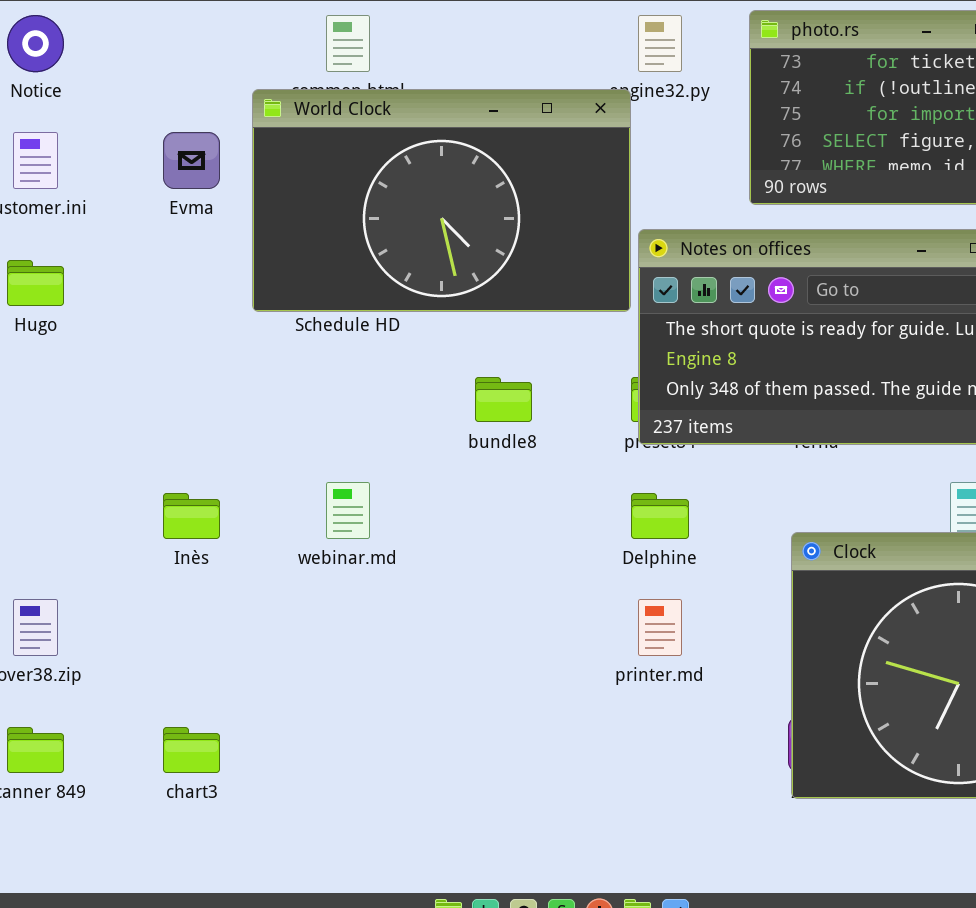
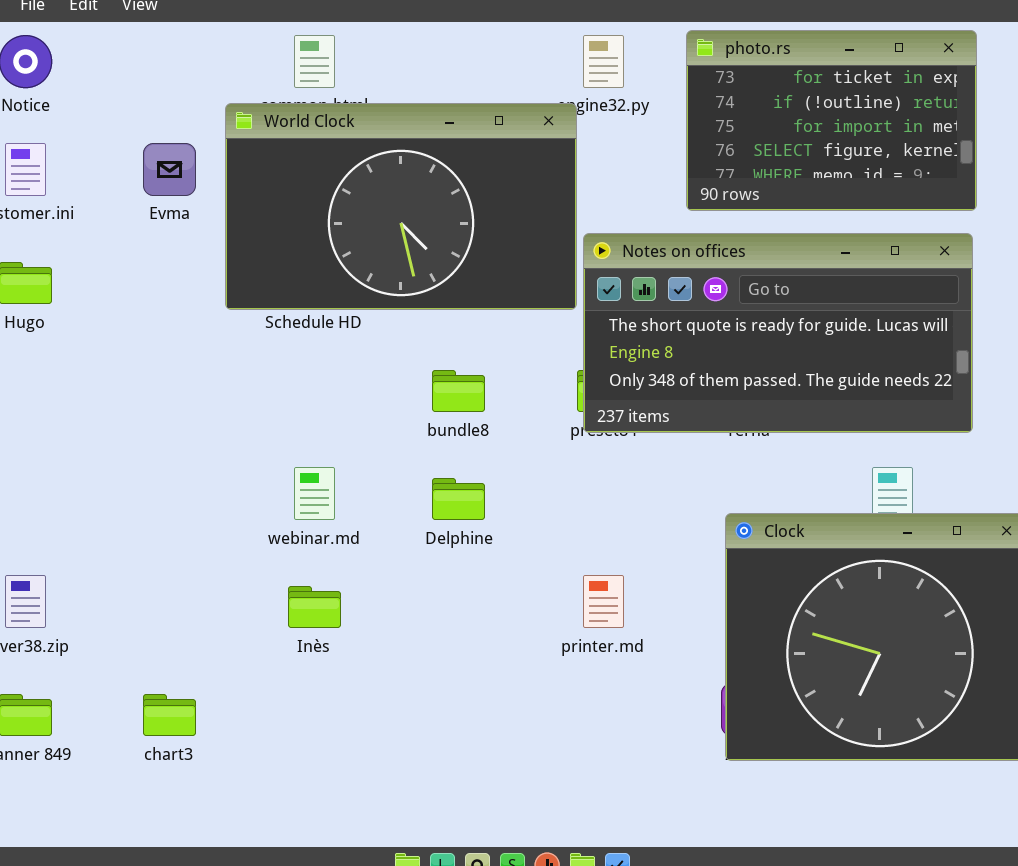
Inès: [163,493,220,539] -> [288,586,341,628], moved
Delphine: [631,493,689,539] -> [432,478,485,520], moved

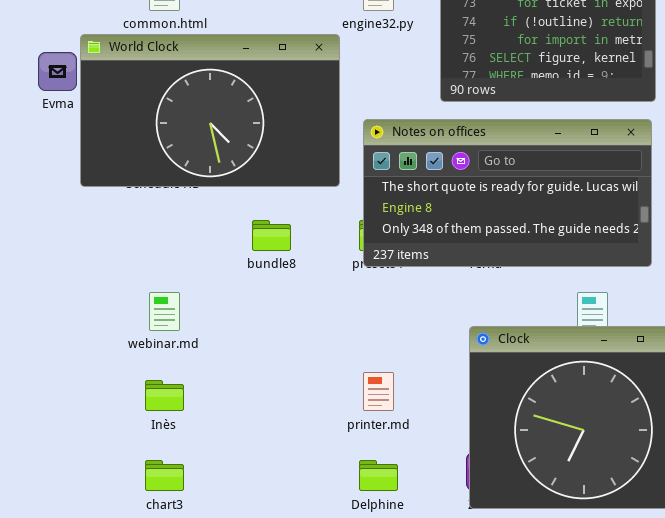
World Clock: [225,103,577,310] -> [80,34,340,187], moved
Delphine: [432,478,485,520] -> [359,460,398,491], moved
chart3: [143,694,196,736] -> [145,460,184,491], moved

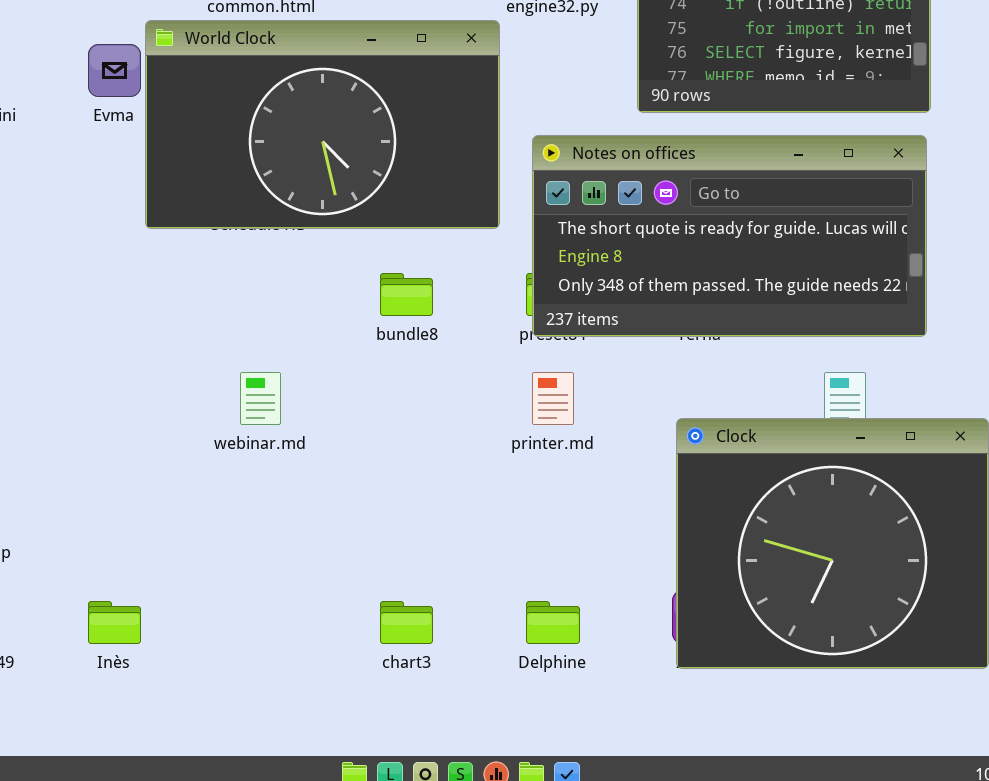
printer.md: [363,372,394,411] -> [532,372,574,425], moved
Inès: [145,380,184,411] -> [88,601,141,644], moved
chart3: [145,460,184,491] -> [380,601,433,644], moved

